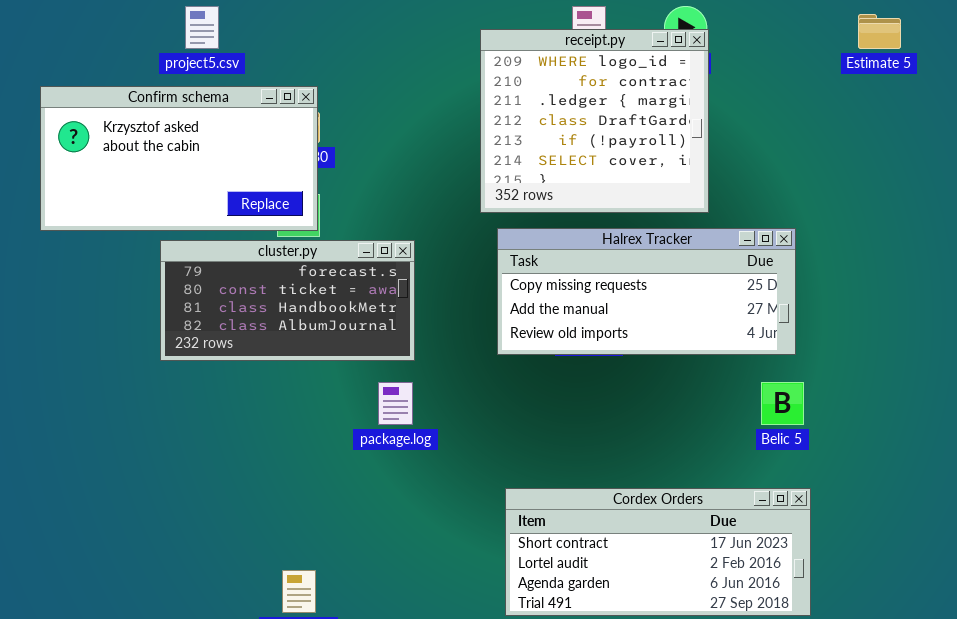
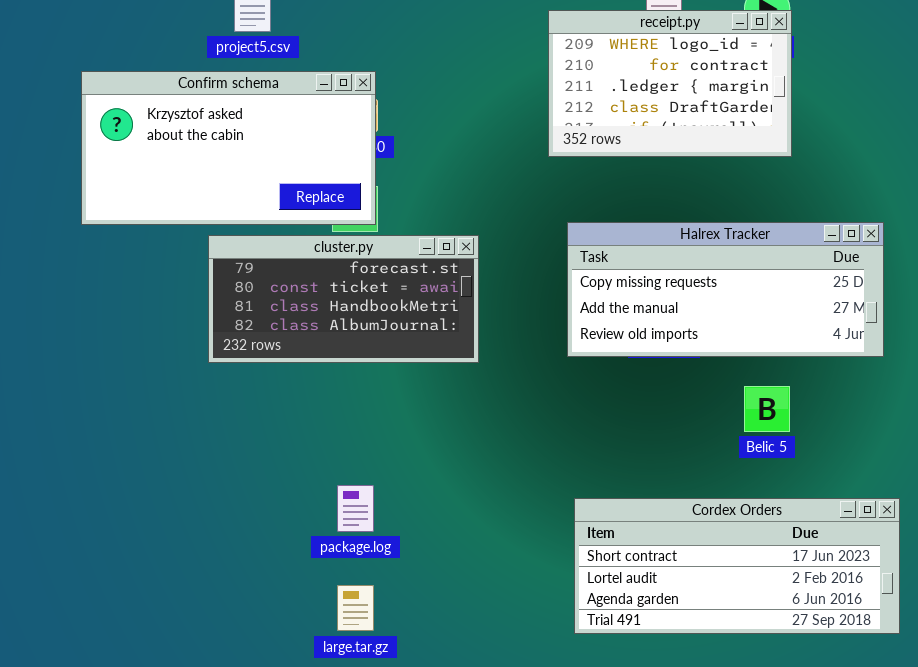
receipt.py: [480,29,709,213] -> [548,10,792,157], resized
package.log: [378,382,413,425] -> [337,485,374,532], moved
Belic 5: [761,382,804,425] -> [744,386,790,432], moved

